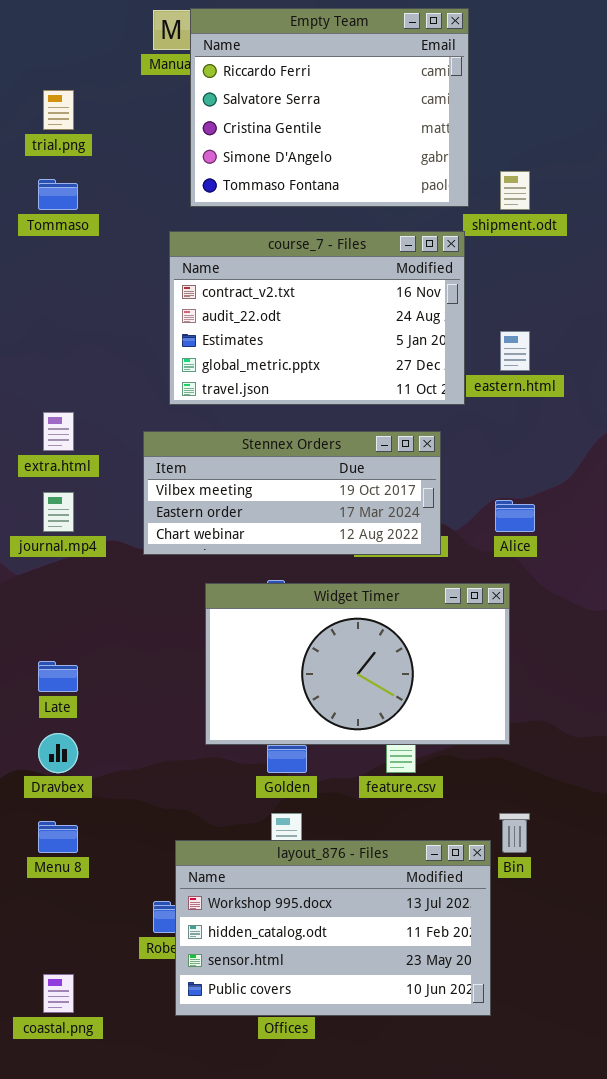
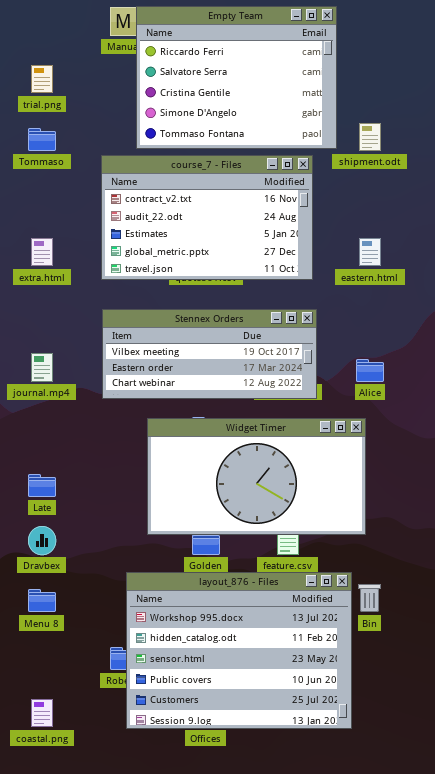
course_7 - Files: [169,231,465,405] -> [101,155,313,280], moved
extra.html: [43,412,74,451] -> [31,238,53,266], moved
layout_876 - Files: [175,840,491,1016] -> [126,572,352,729], resized

